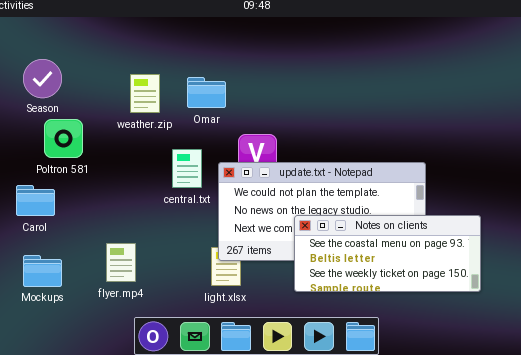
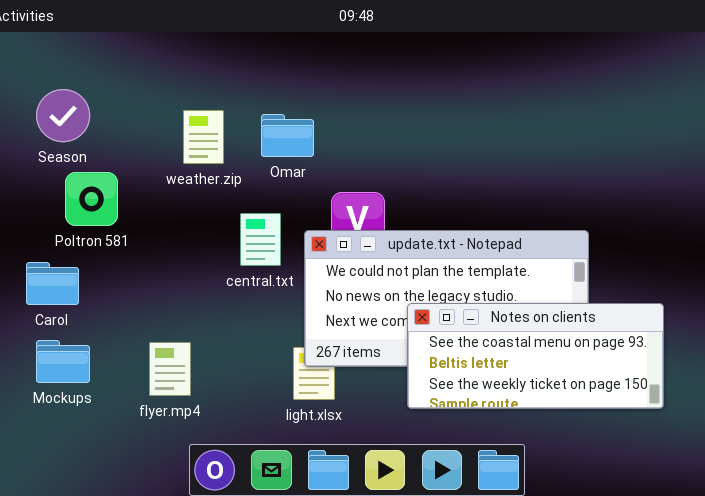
Mockups: [23,255,62,287] -> [36,340,90,383], moved

